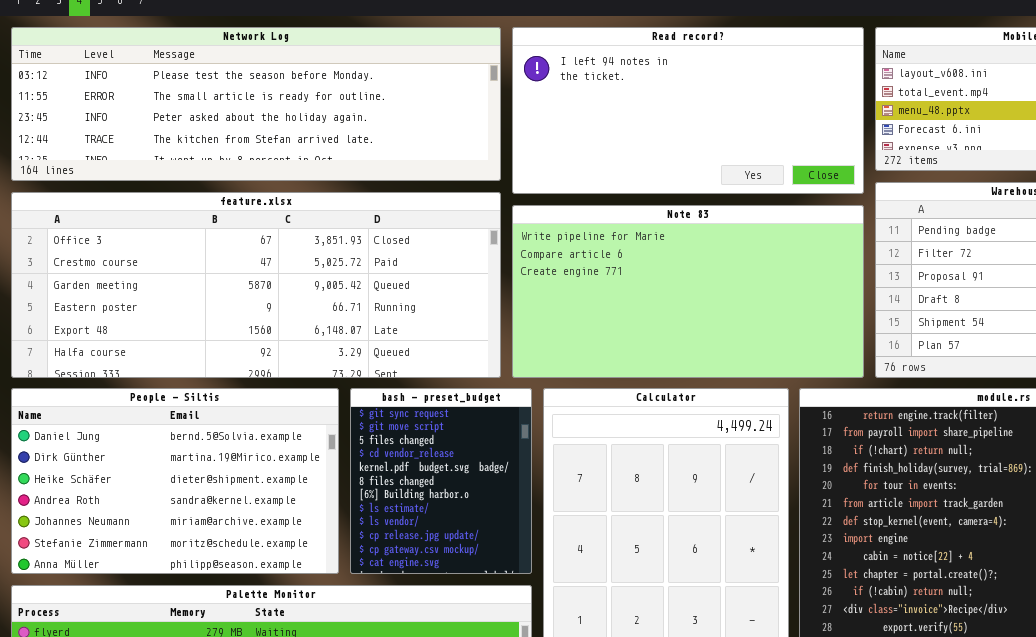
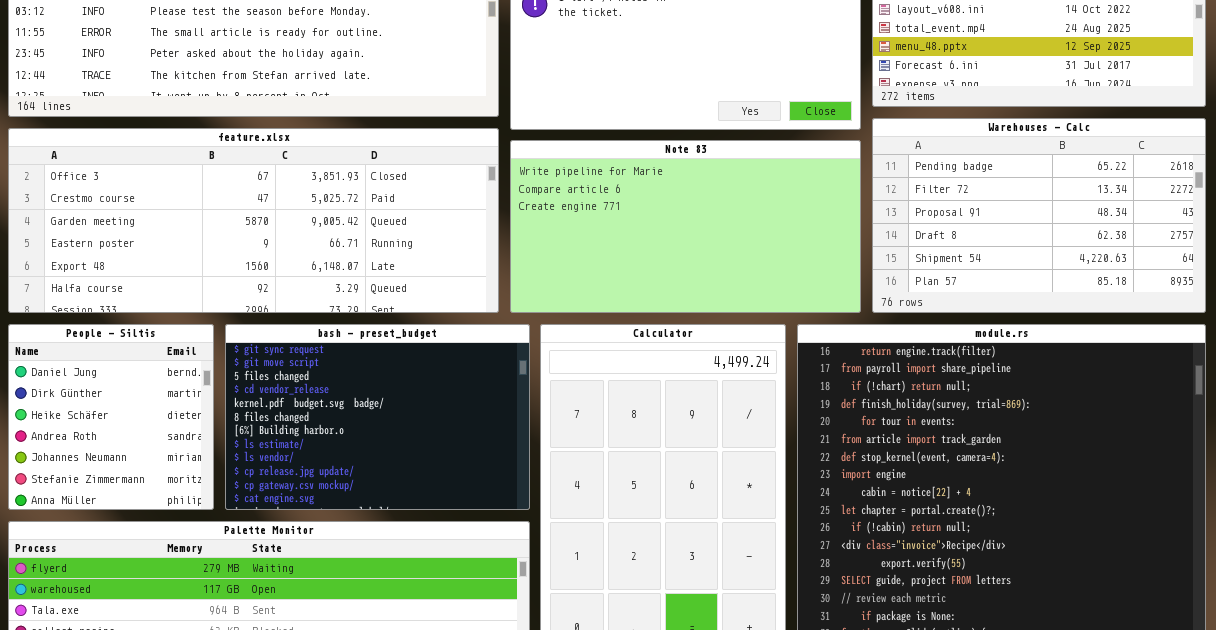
People - Siltis: [11,388,339,574] -> [8,324,214,510], resized
bash - preset_budget: [350,388,532,574] -> [225,324,530,510], resized

